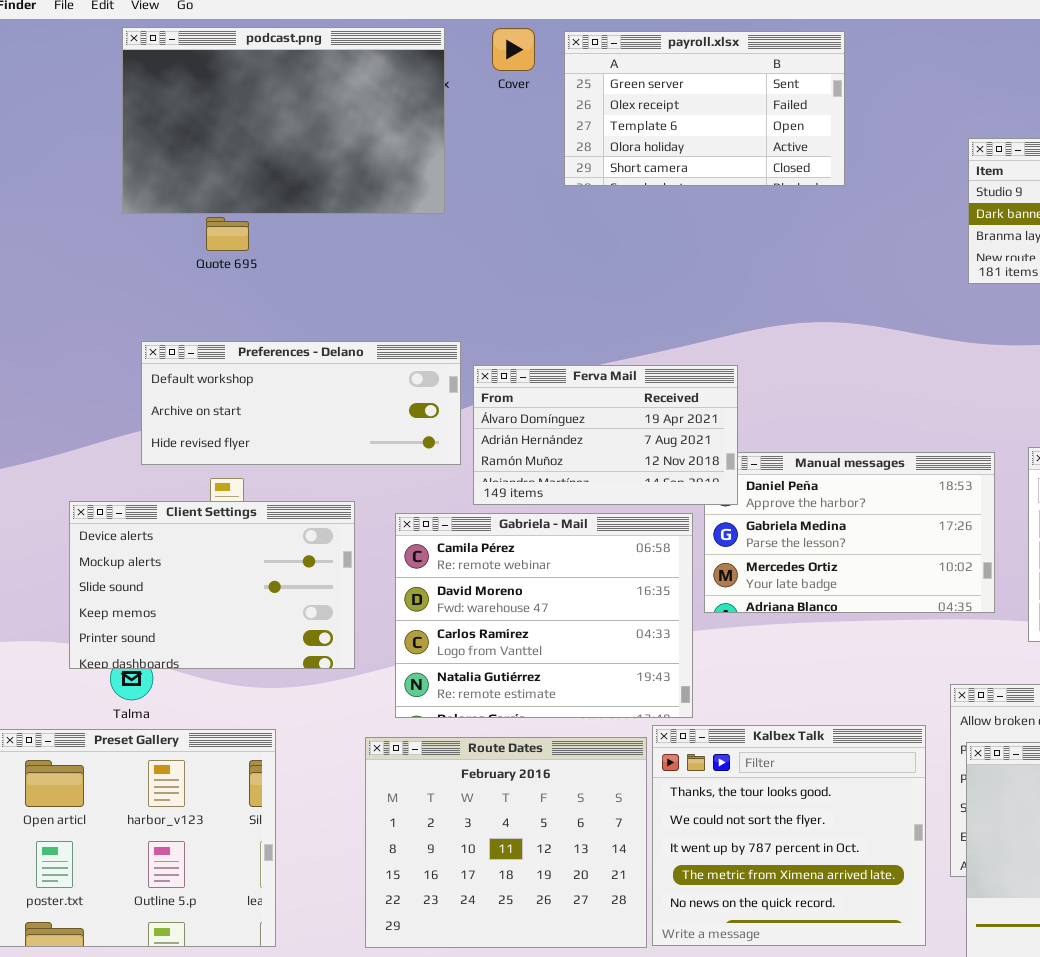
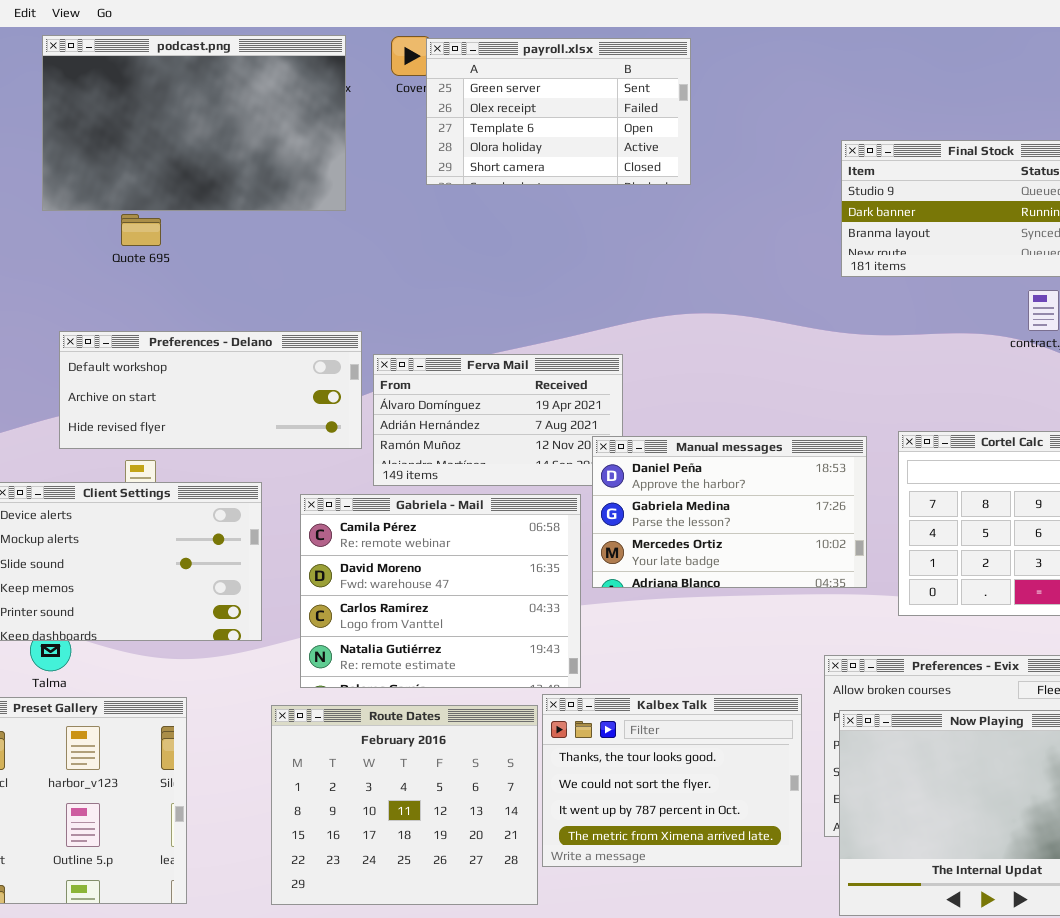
payroll.xlsx: [564,31,845,186] -> [426,38,691,185], moved
Manual messages: [704,452,995,613] -> [592,436,867,588], raised
Kalbex Talk: [652,725,926,946] -> [542,694,802,867], resized

